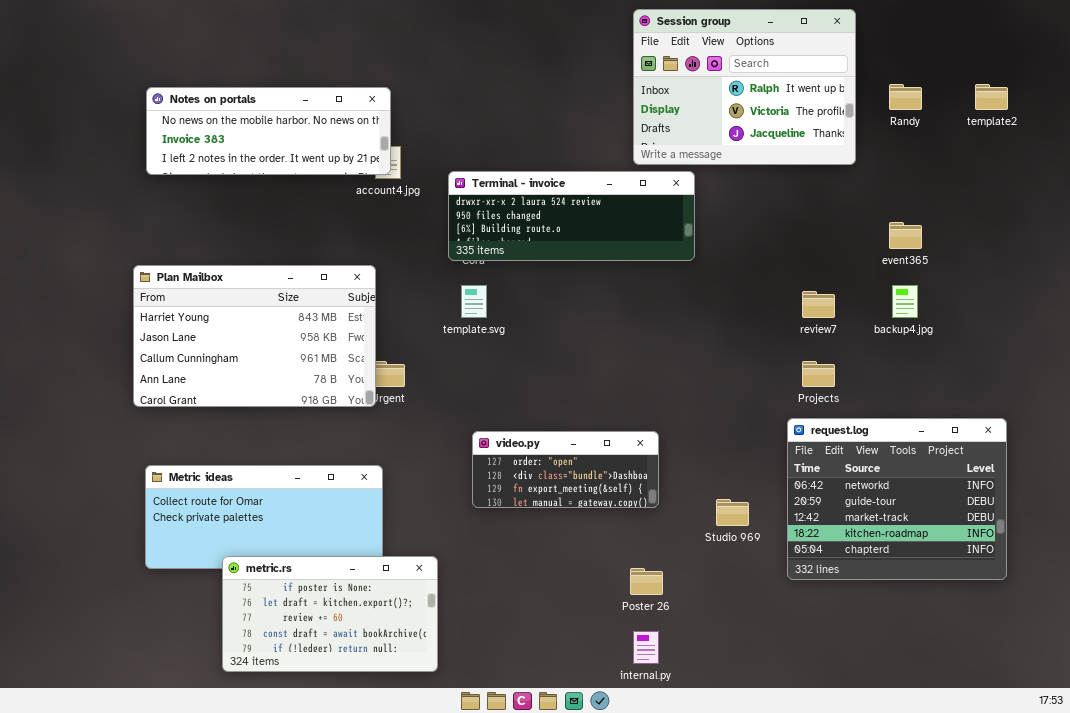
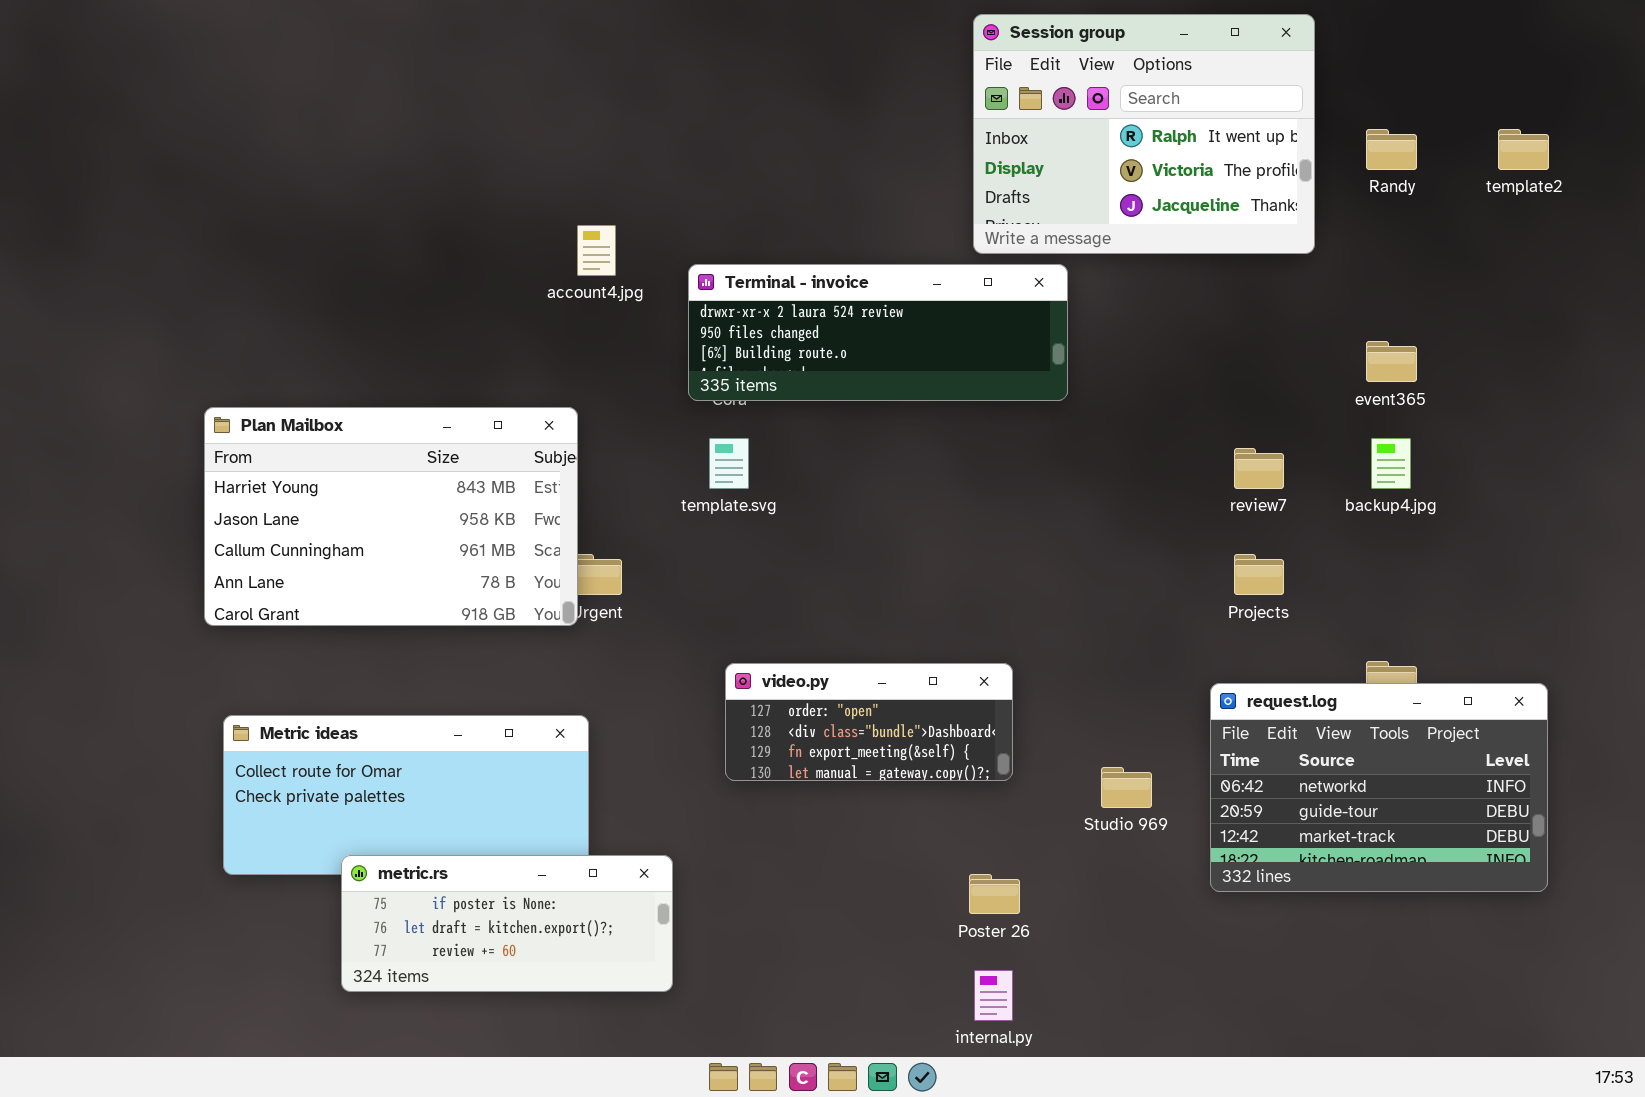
Notes on portals: [146,87,391,175] -> none, closed
request.log: [787,418,1007,580] -> [1210,683,1548,892], resized
metric.rs: [222,556,438,672] -> [341,855,673,992], resized

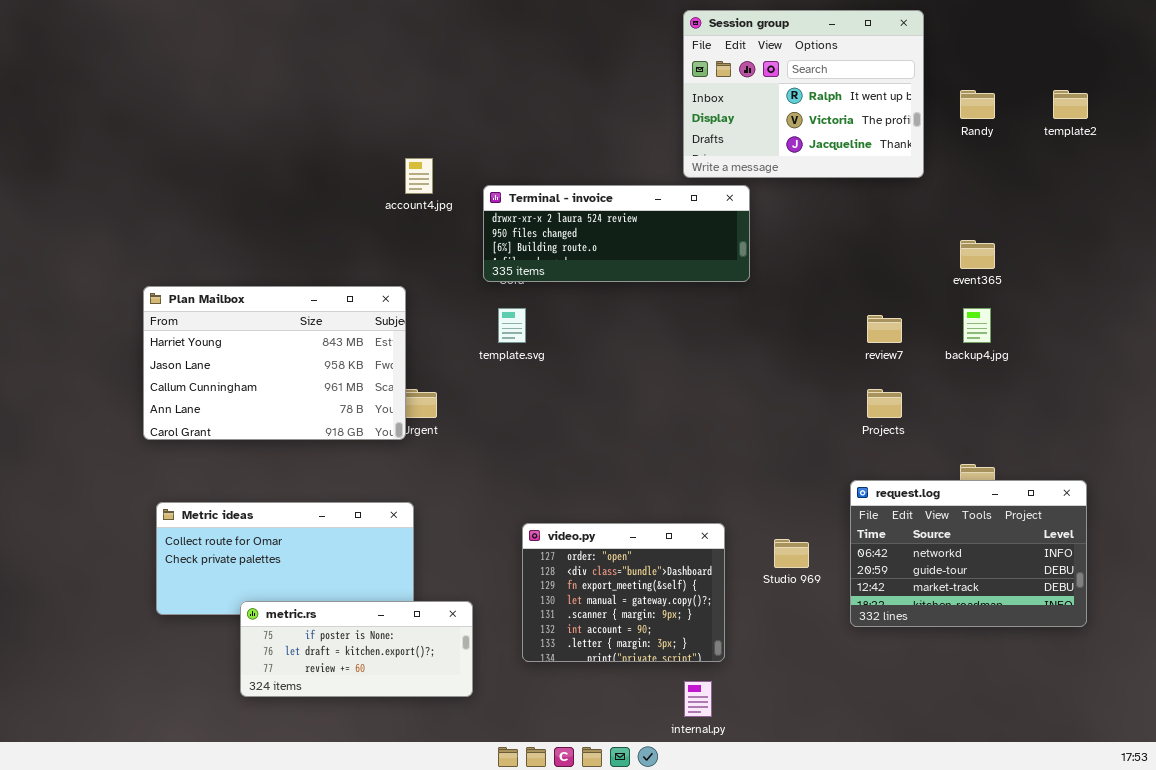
video.py: [725,663,1013,781] -> [522,523,725,662], moved, resized

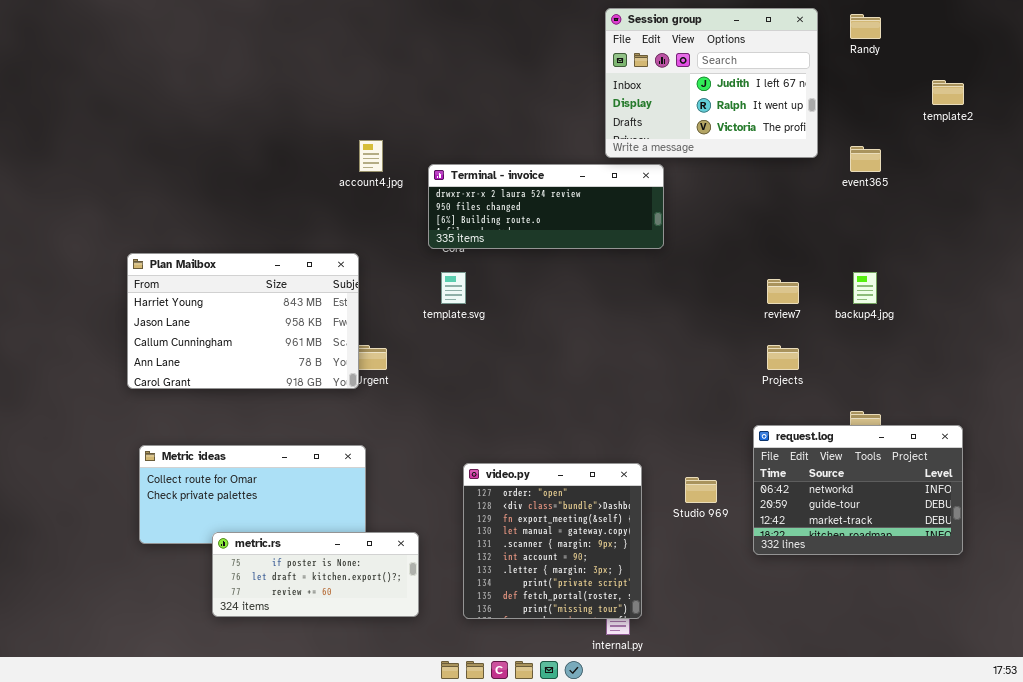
Session group: [683,10,924,178] -> [605,8,818,158], scrolled up 1 row
Randy: [960,90,995,119] -> [850,14,881,39], moved
event365: [960,240,995,269] -> [850,146,881,172], moved
video.py: [522,523,725,662] -> [463,463,642,619], resized

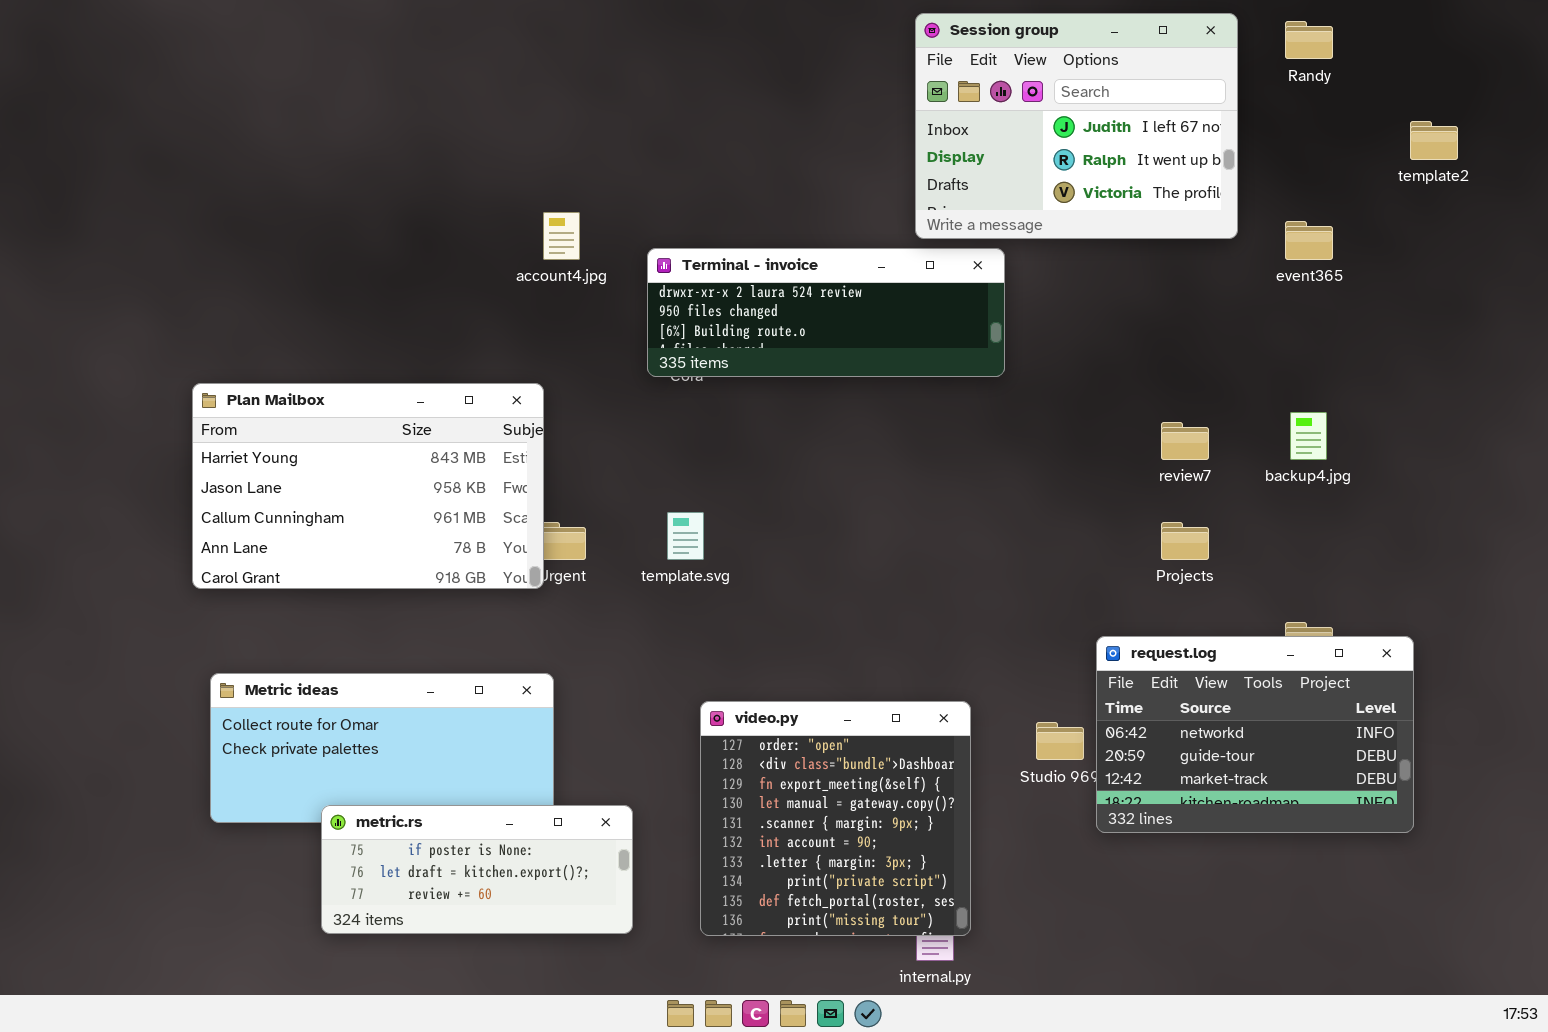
template.svg: [441,272,466,304] -> [667,512,704,560], moved
request.log: [753,425,963,555] -> [1096,636,1414,833], moved

